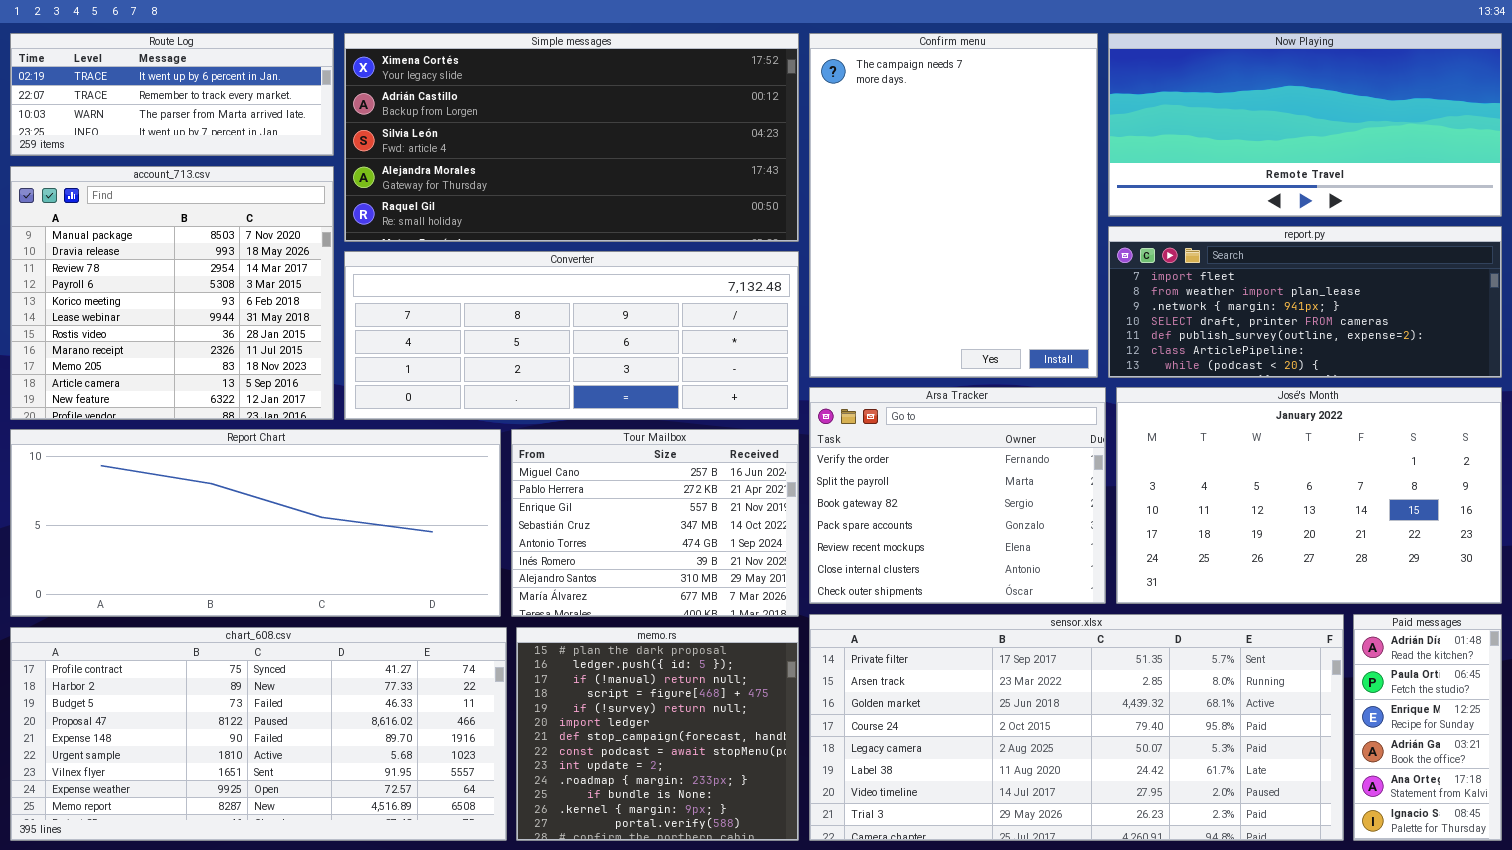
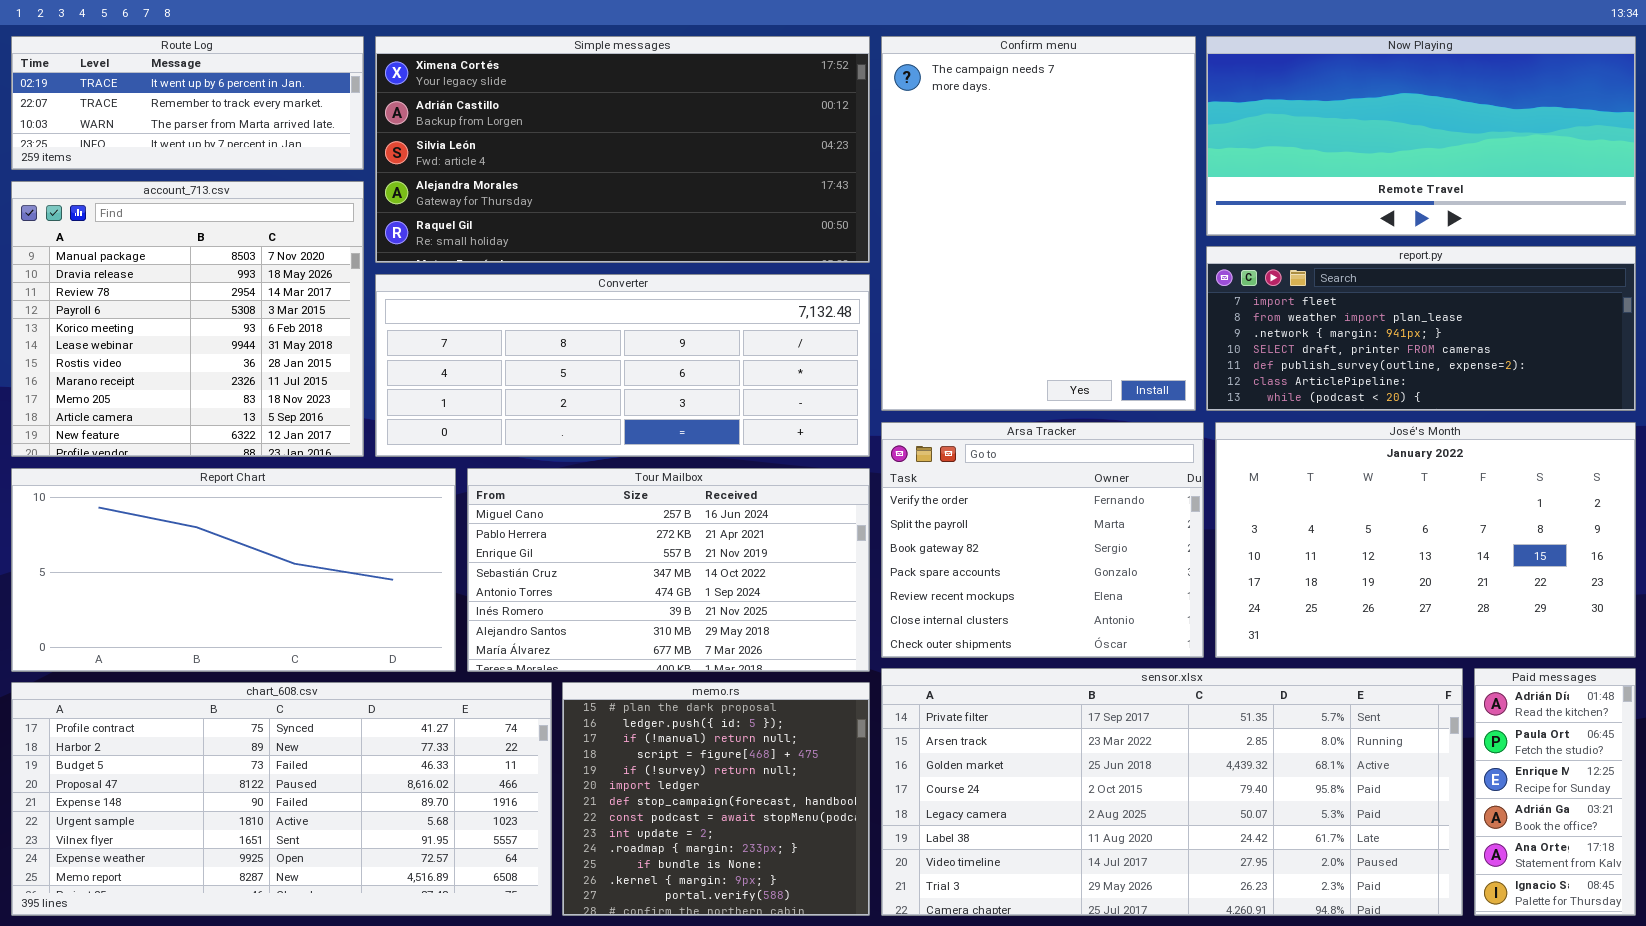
Report Chart: [10,429,501,617] -> [11,468,456,672], resized
Tour Mailbox: [511,429,799,617] -> [467,468,870,672], resized

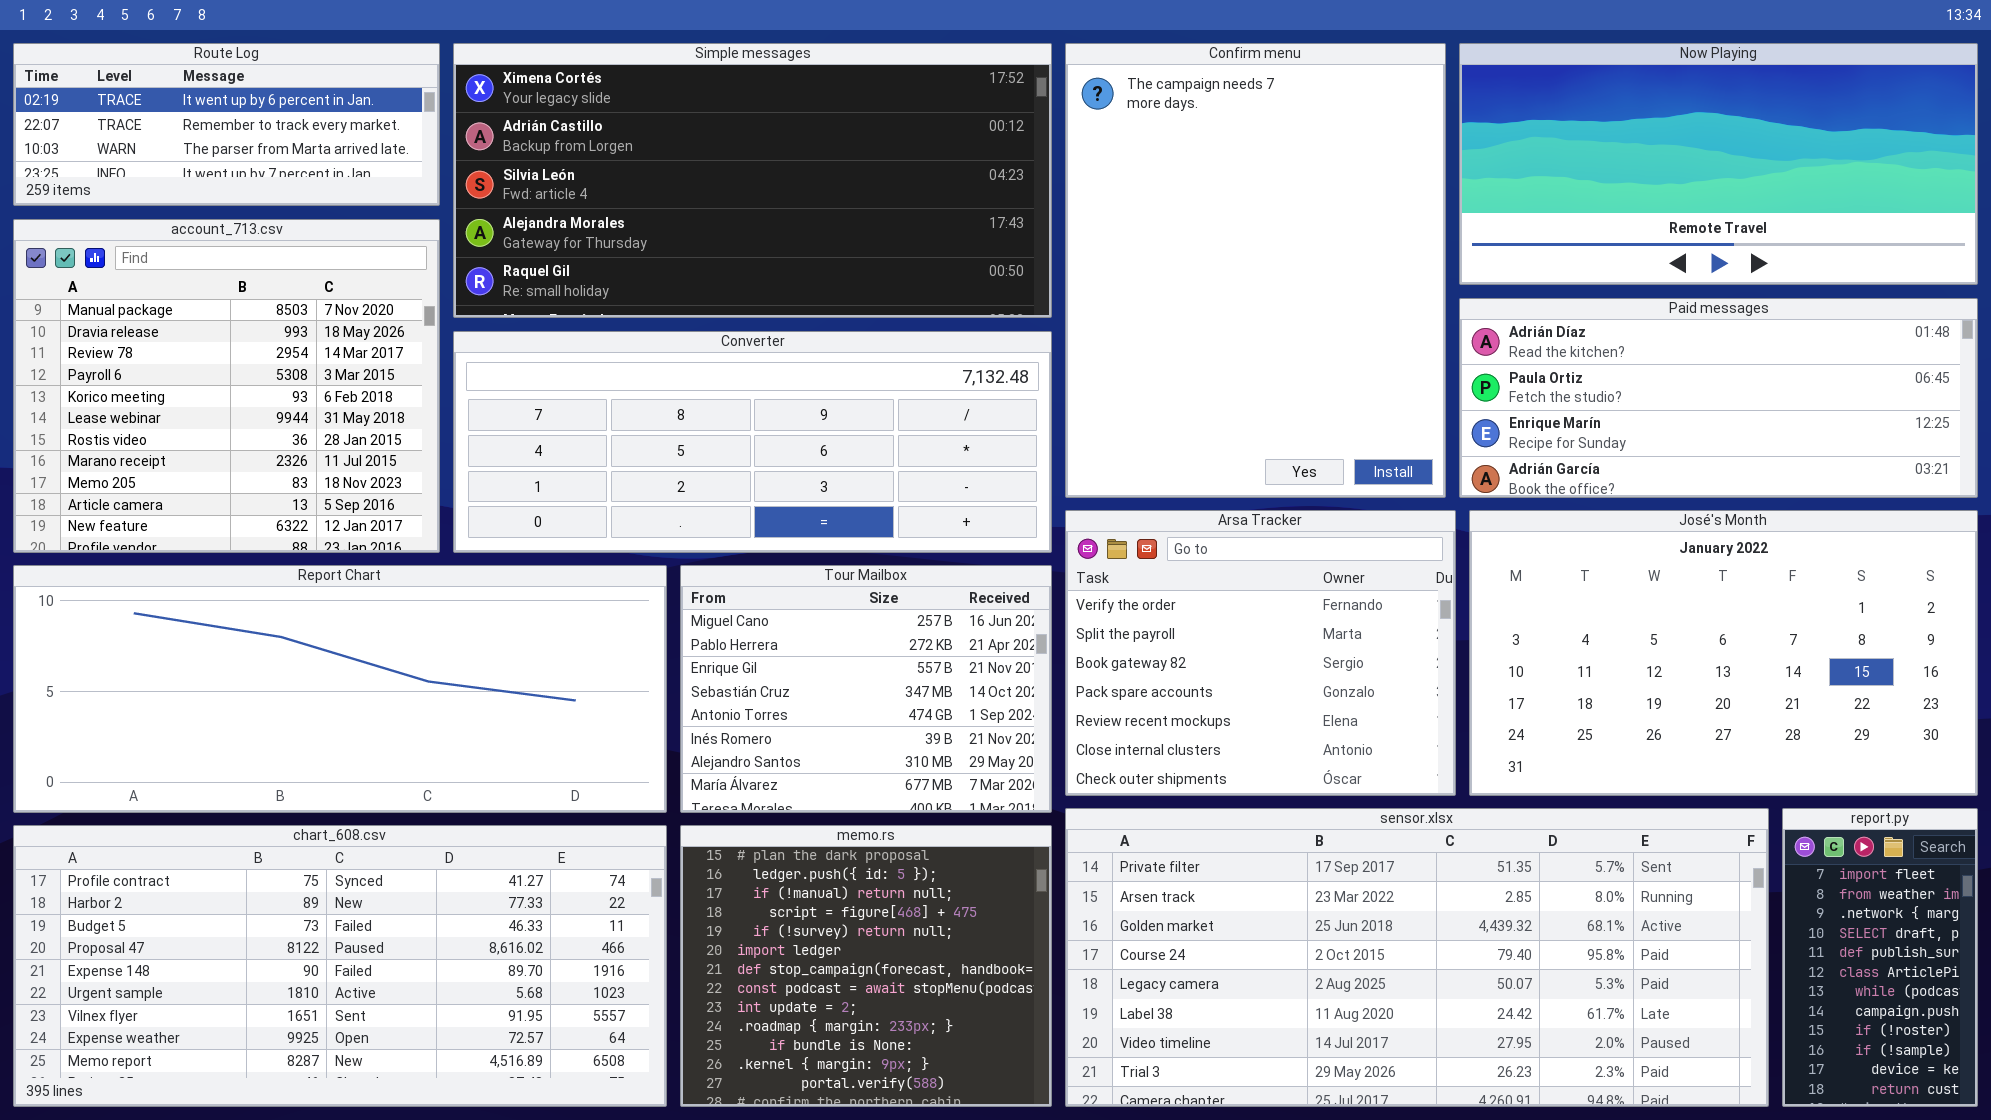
report.py: [1206,246,1636,411] -> [1782,808,1978,1107], moved, resized
Report Chart: [11,468,456,672] -> [13,565,667,813], resized
Tour Mailbox: [467,468,870,672] -> [680,565,1052,813], resized
Paid messages: [1474,668,1636,916] -> [1459,298,1978,498], moved, resized

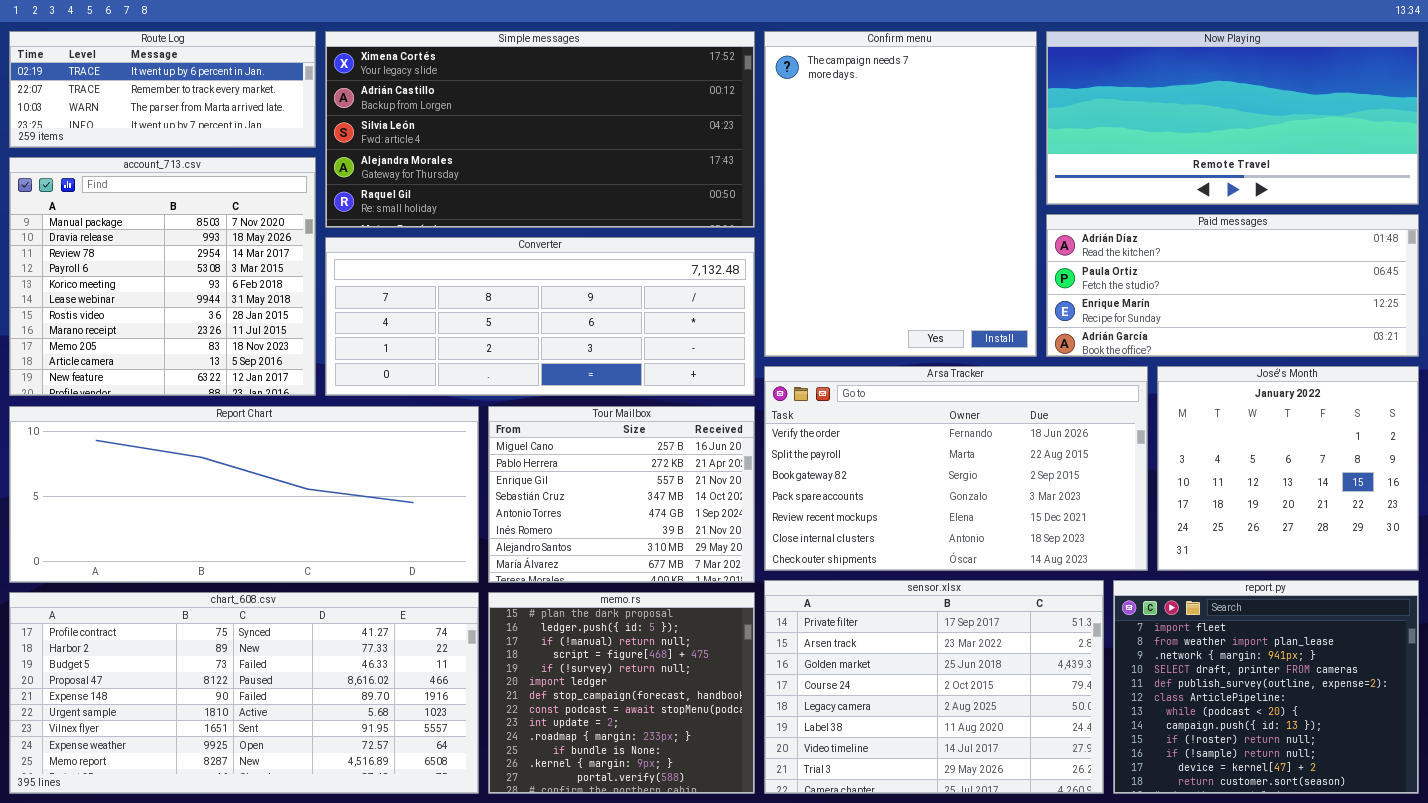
Arsa Tracker: [1065,510,1456,796] -> [764,366,1148,571], resized
José's Month: [1469,510,1978,796] -> [1157,366,1419,571], resized
sensor.xlsx: [1065,808,1769,1107] -> [764,580,1104,794], resized
report.py: [1782,808,1978,1107] -> [1113,580,1419,794], resized

